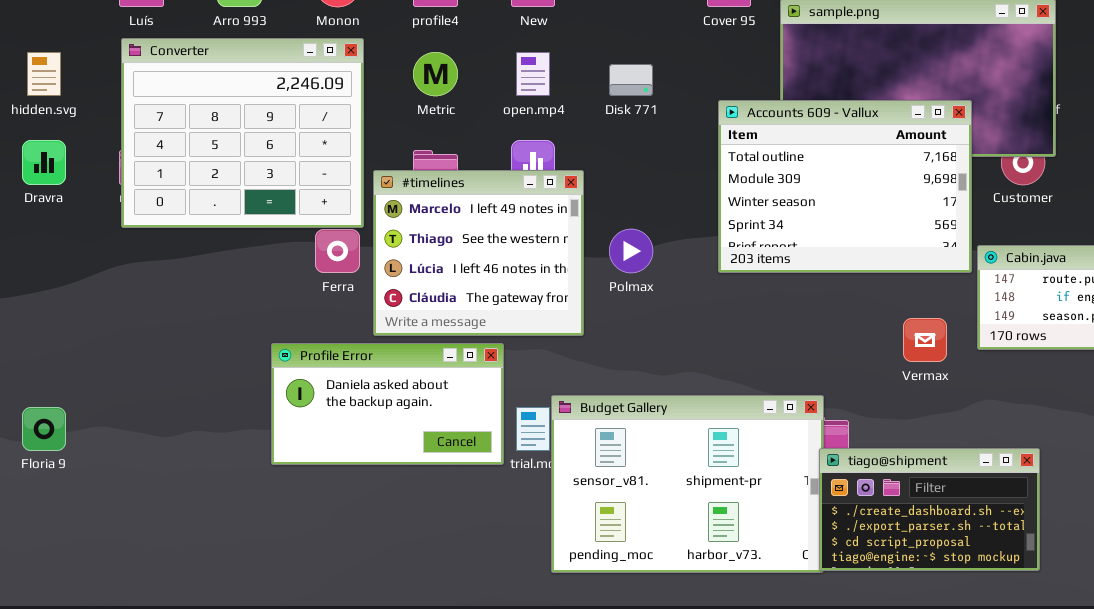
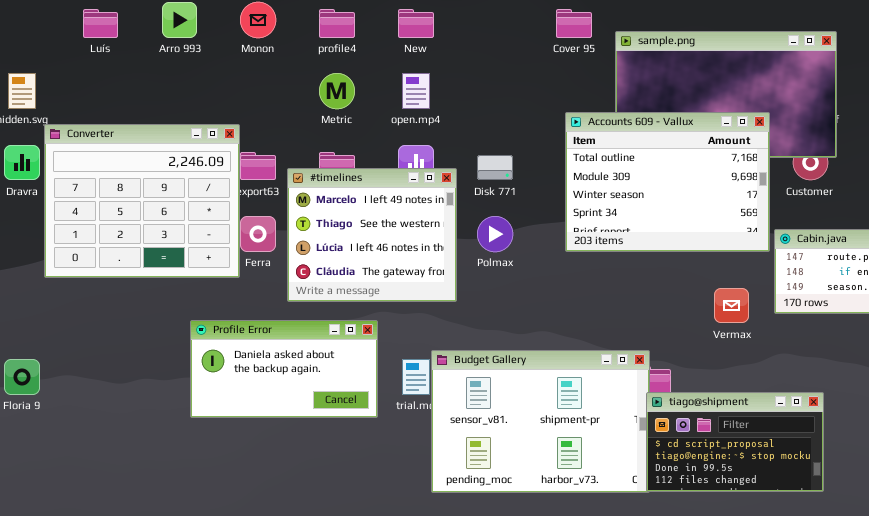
Converter: [121,38,364,228] -> [44,124,240,278], moved
Disk 771: [609,64,653,96] -> [477,155,513,180], moved
Profile Error: [271,343,504,465] -> [190,320,378,418], moved
tiago@shipment: [819,448,1040,571] -> [646,392,824,492], scrolled down 2 rows

